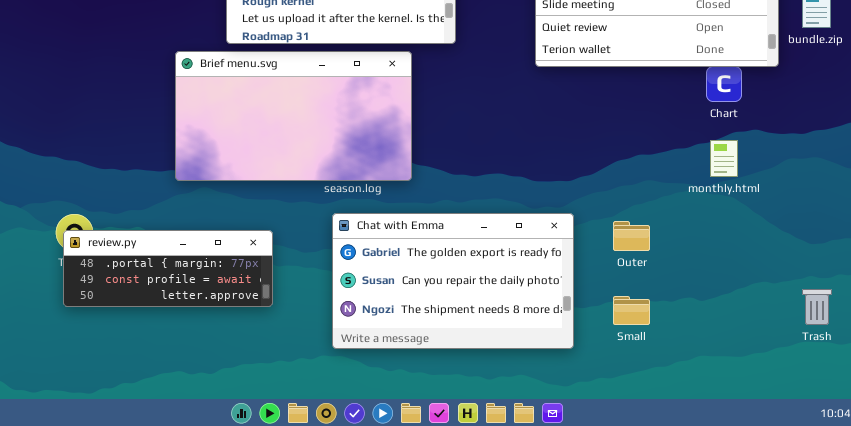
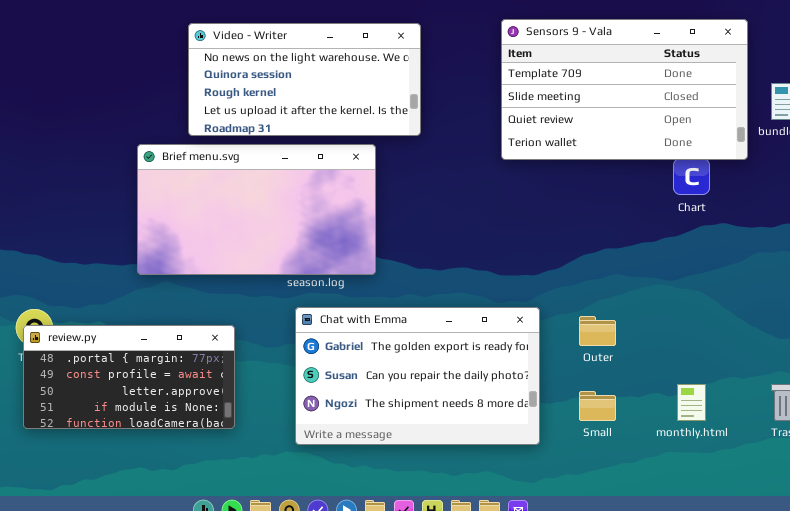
monthly.html: [710,140,738,177] -> [677,384,706,421], moved
review.py: [63,230,273,307] -> [23,325,235,429], resized

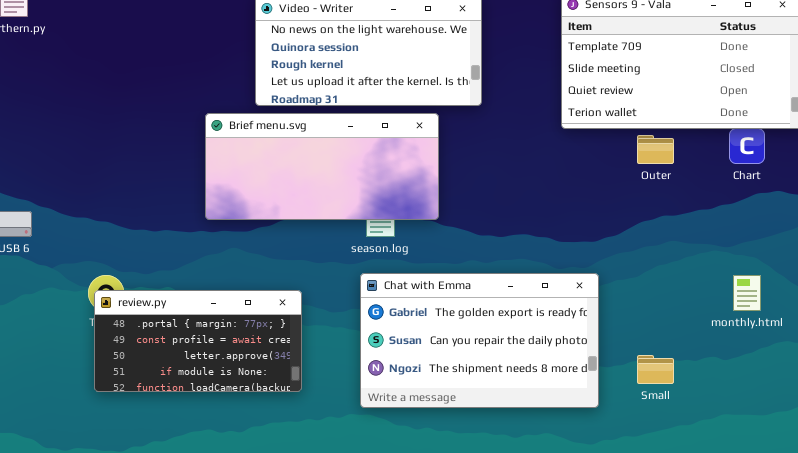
Brief menu.svg: [137,144,376,275] -> [205,113,439,220], resized
Outer: [579,316,616,346] -> [637,135,674,164], moved
monthly.html: [677,384,706,421] -> [733,275,761,311], moved

